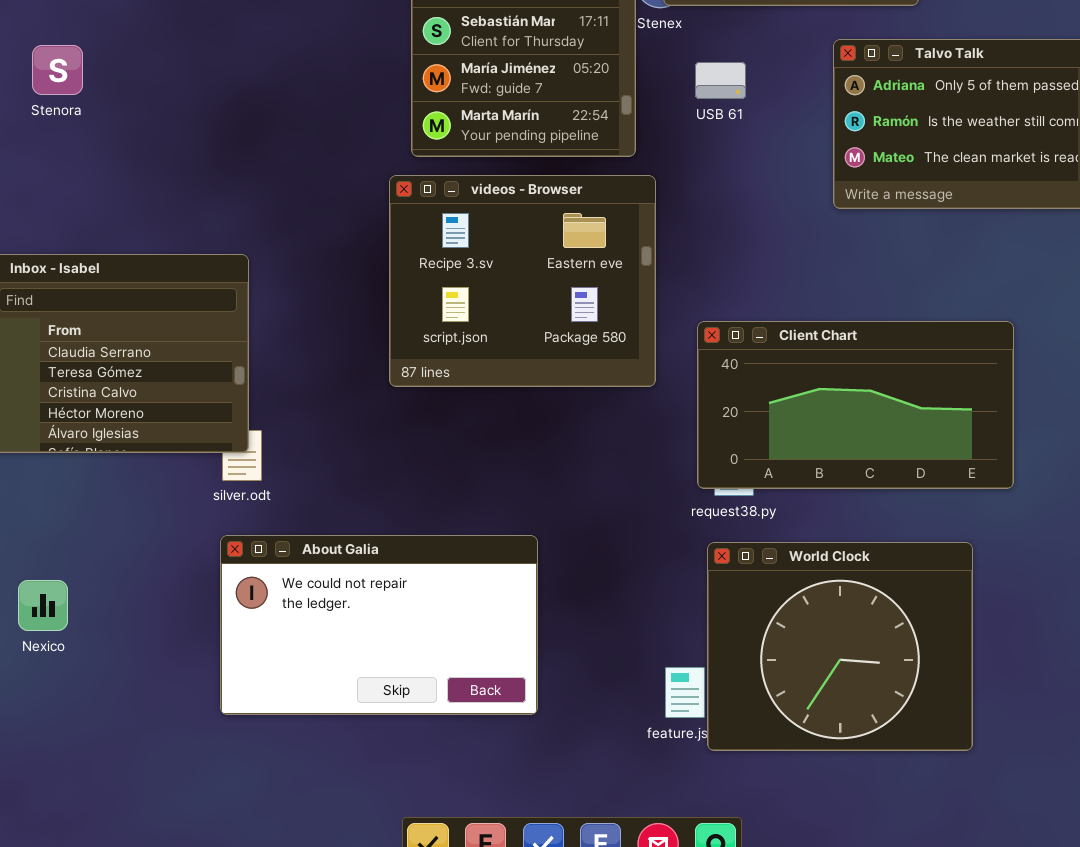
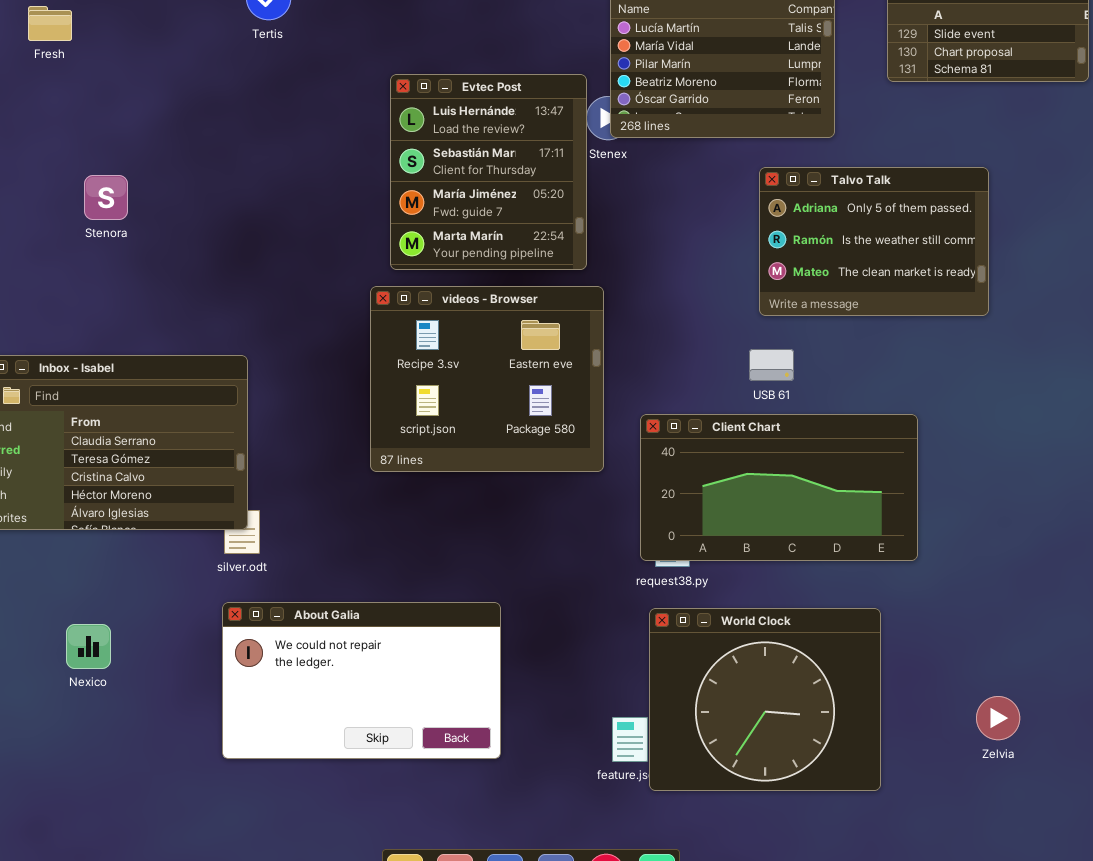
Stenora: [32,45,83,95] -> [84,175,128,220], moved
USB 61: [695,62,746,99] -> [749,349,794,381], moved
Nexico: [18,580,68,631] -> [66,624,111,669], moved

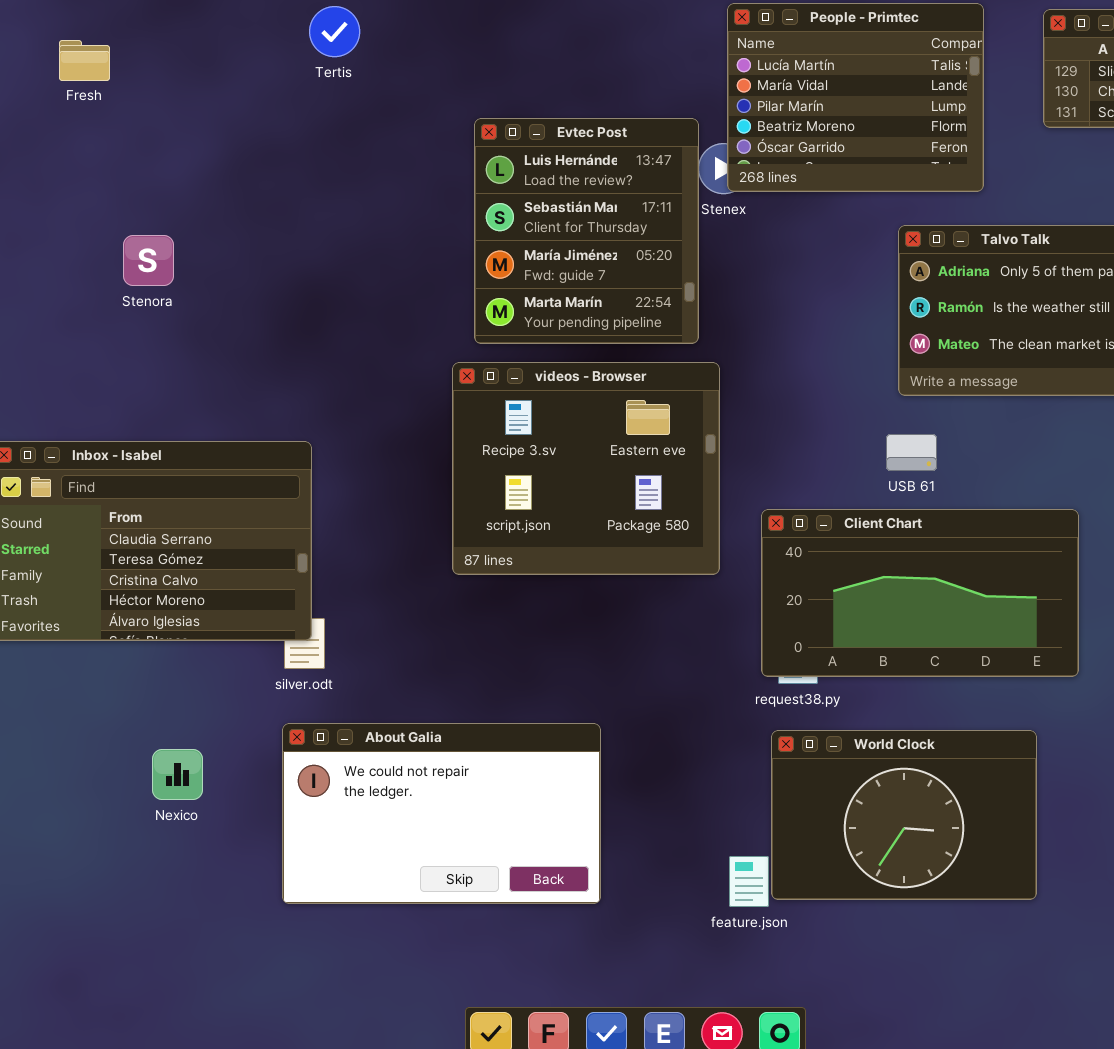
World Clock: [649,608,881,791] -> [771,730,1037,900], resized
Nexico: [66,624,111,669] -> [152,749,203,800], moved

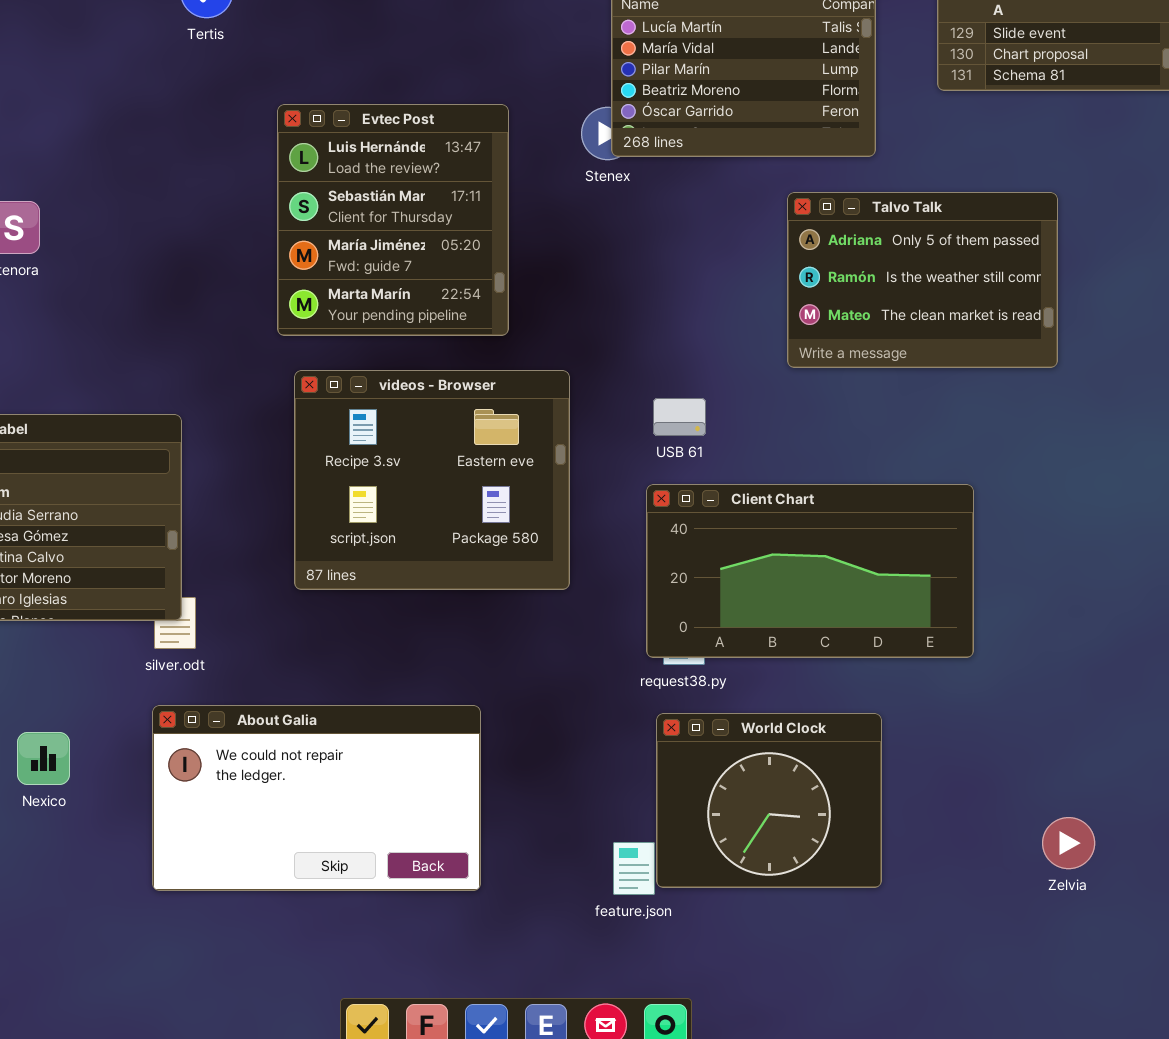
Evtec Post: [474,118,699,344] -> [277,104,509,336], moved
videos - Browser: [452,362,720,575] -> [294,370,570,590], moved
USB 61: [886,434,937,471] -> [653,398,706,436], moved
World Clock: [771,730,1037,900] -> [656,713,882,888], resized

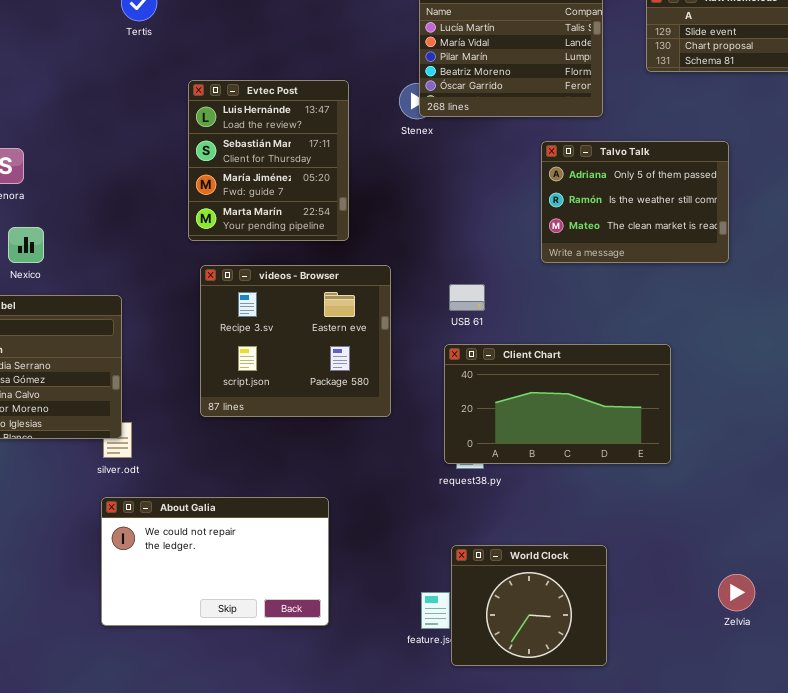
World Clock: [656,713,882,888] -> [451,545,607,666], moved
Nexico: [17,732,70,785] -> [8,227,44,263], moved

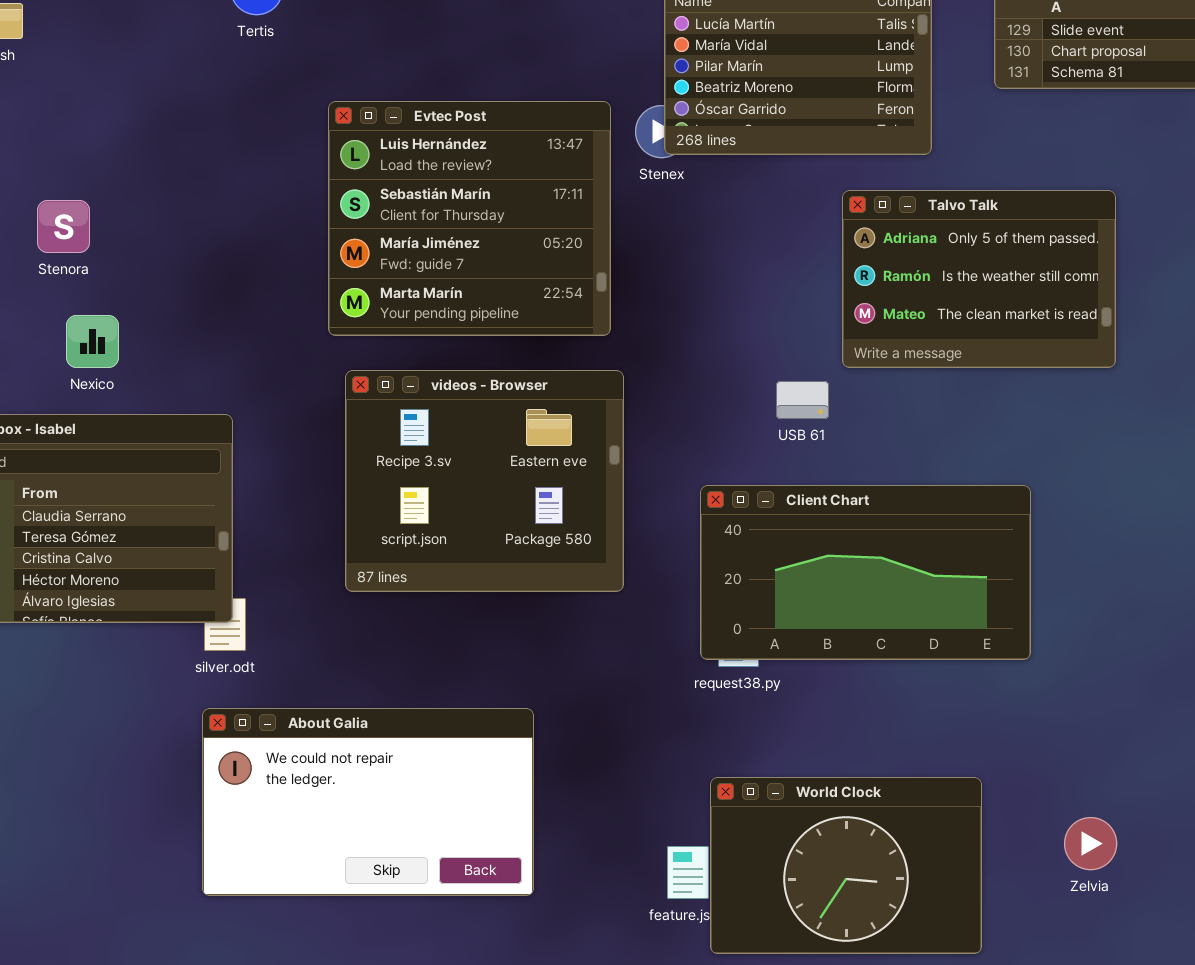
Evtec Post: [188,80,349,241] -> [328,101,611,336], resized
USB 61: [449,284,485,311] -> [776,381,829,419], moved
World Clock: [451,545,607,666] -> [710,777,982,954], resized
Zelvia: [718,574,755,611] -> [1064,817,1117,870], moved

